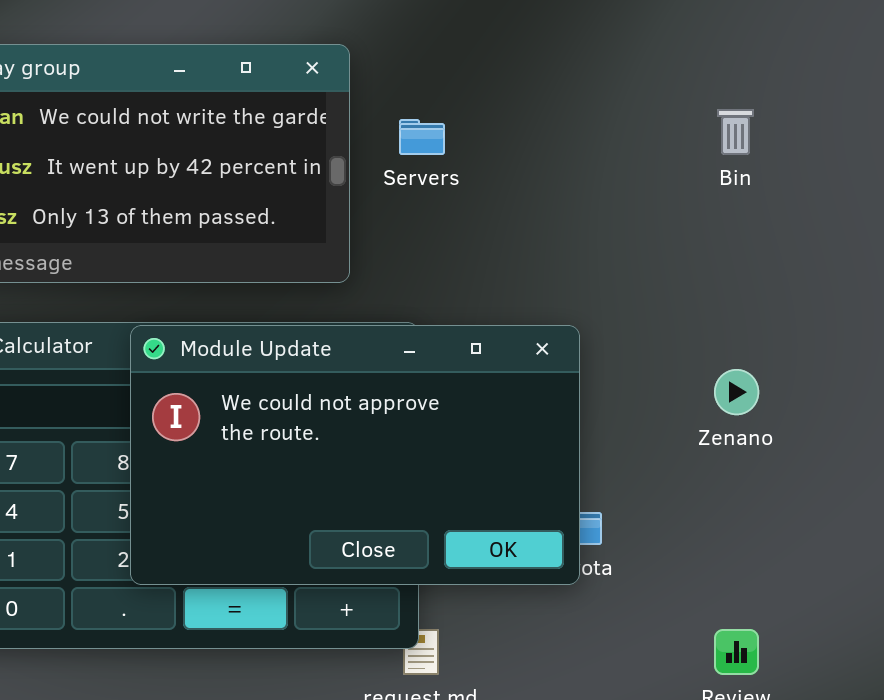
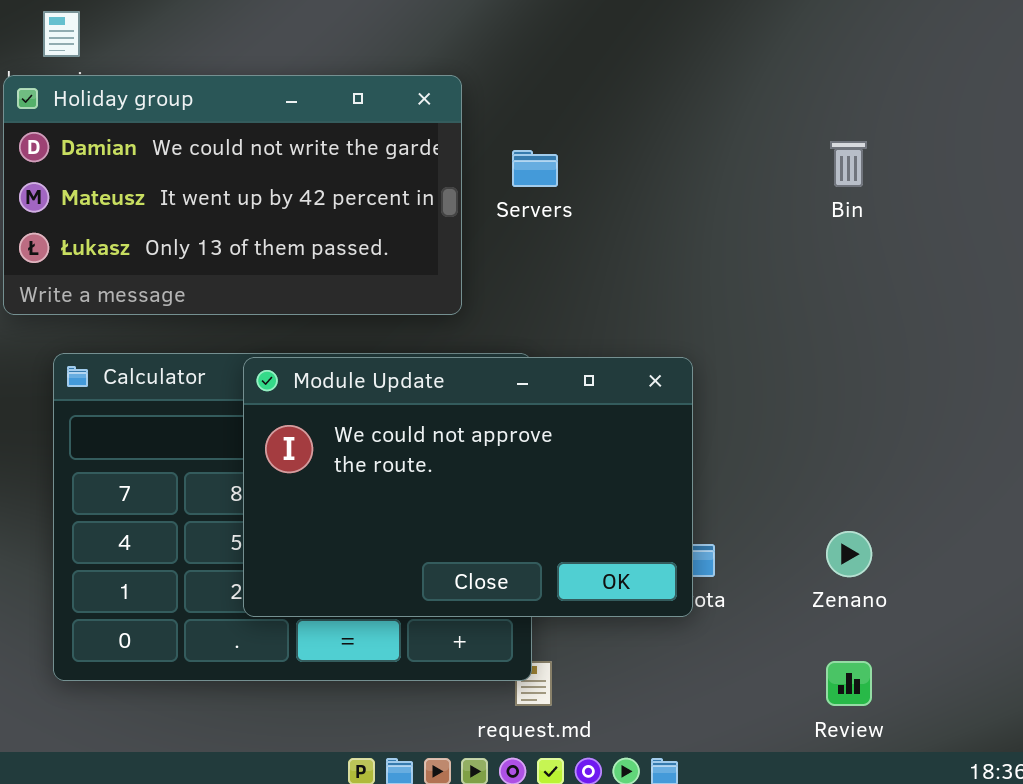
Zenano: [714,369,759,415] -> [826,531,872,577], moved

